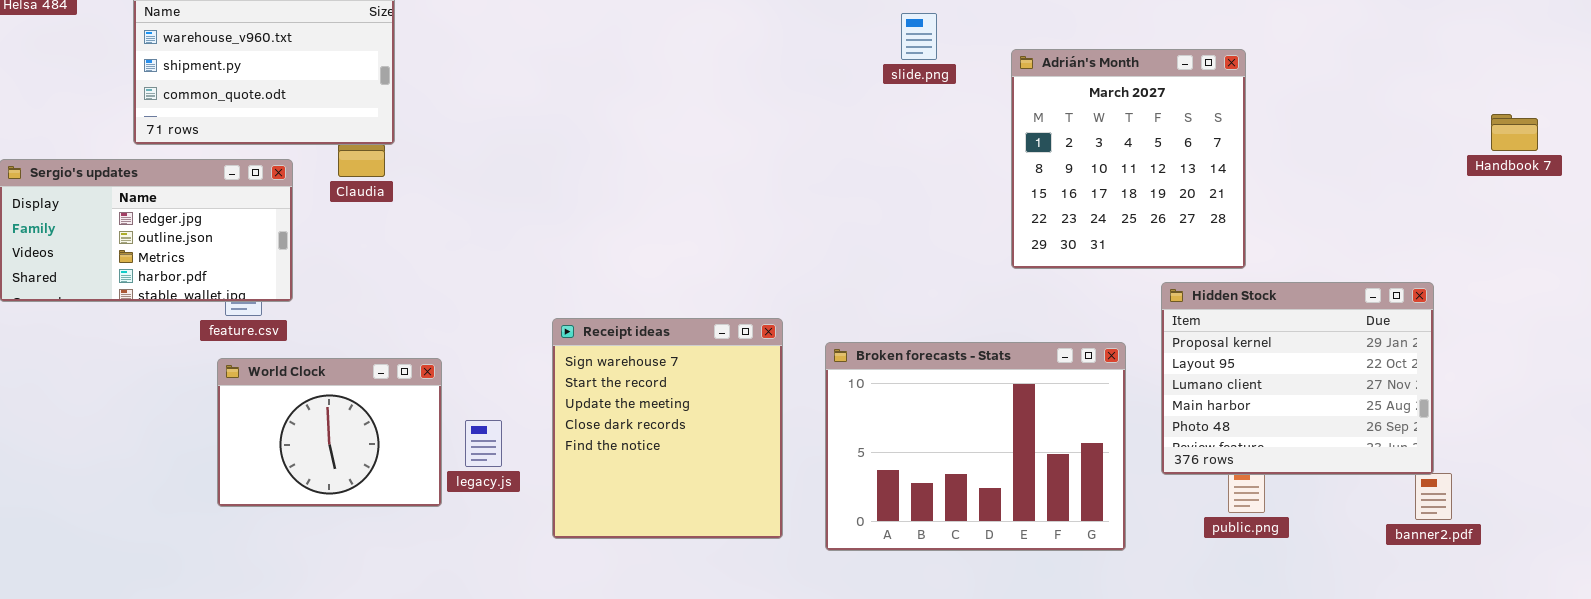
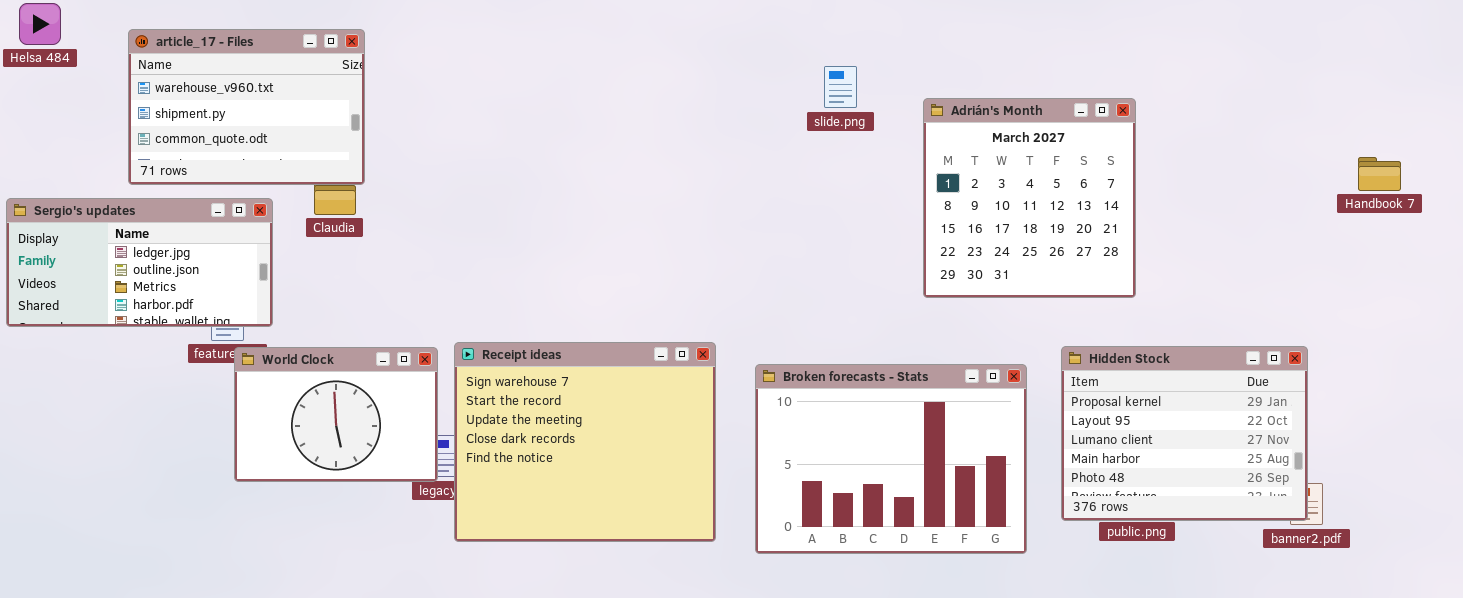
Hidden Stock: [1161,282,1434,475] -> [1061,346,1308,521], moved
Receipt ideas: [552,318,783,539] -> [454,342,716,542], resized
World Clock: [217,358,442,507] -> [234,347,438,482], moved

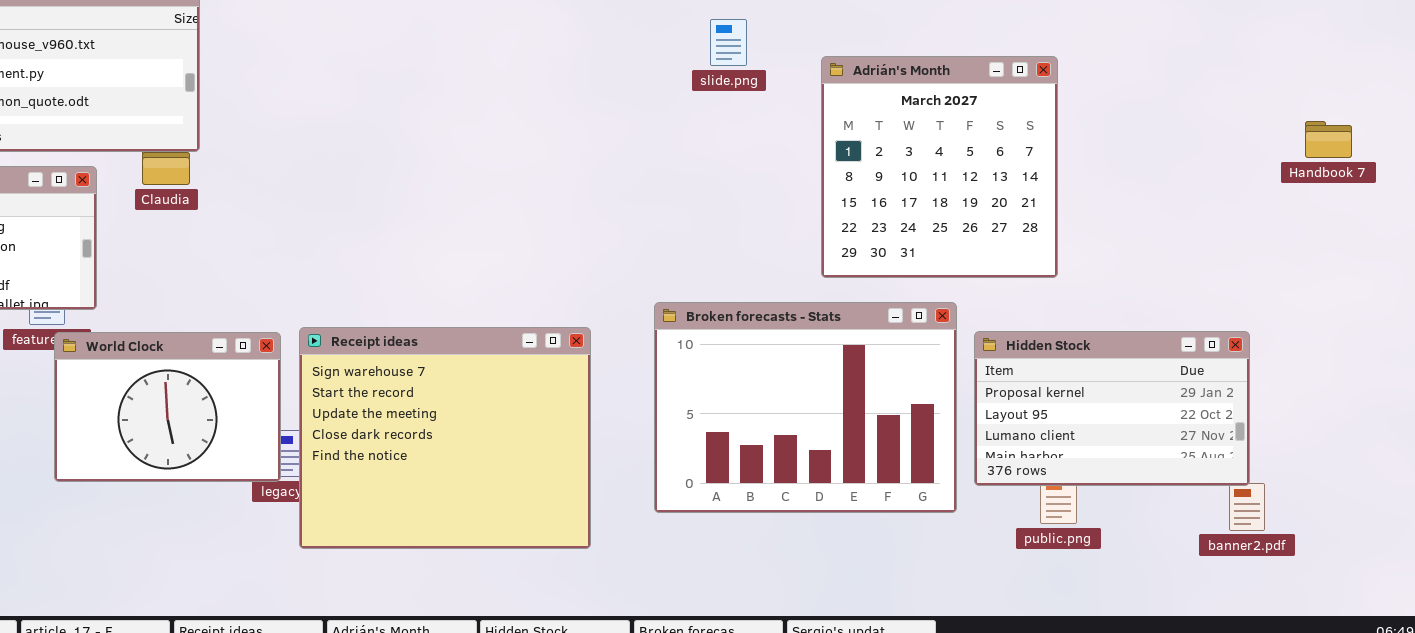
Hidden Stock: [1061,346,1308,521] -> [974,331,1250,486], resized
Broken forecasts - Stats: [755,364,1027,554] -> [654,302,957,513], moved

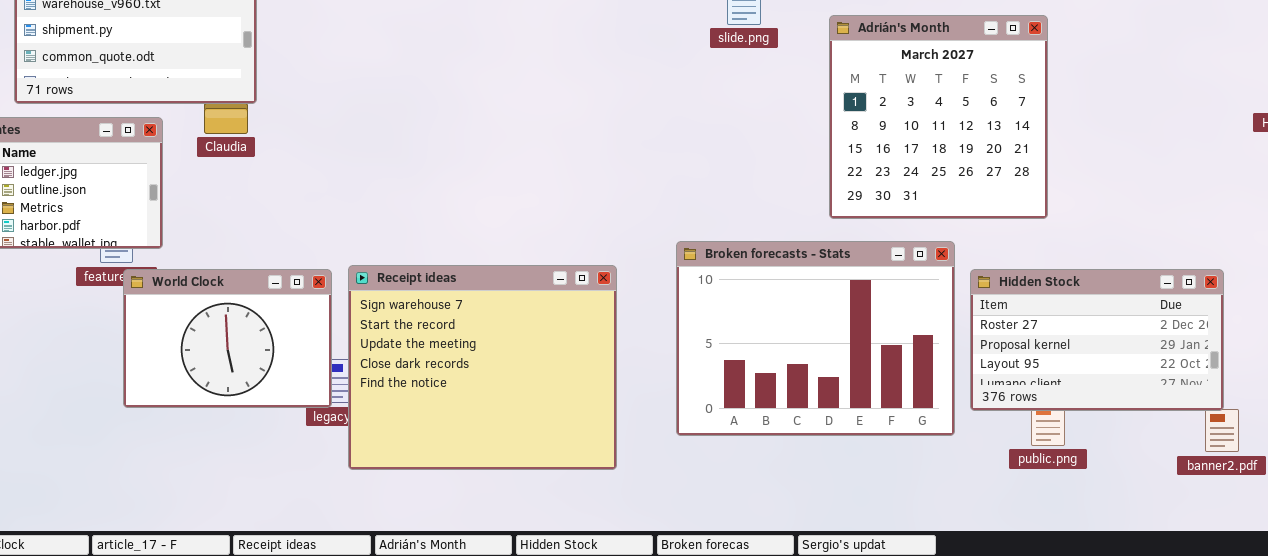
Hidden Stock: [974,331,1250,486] -> [970,269,1224,411], scrolled up 1 row

